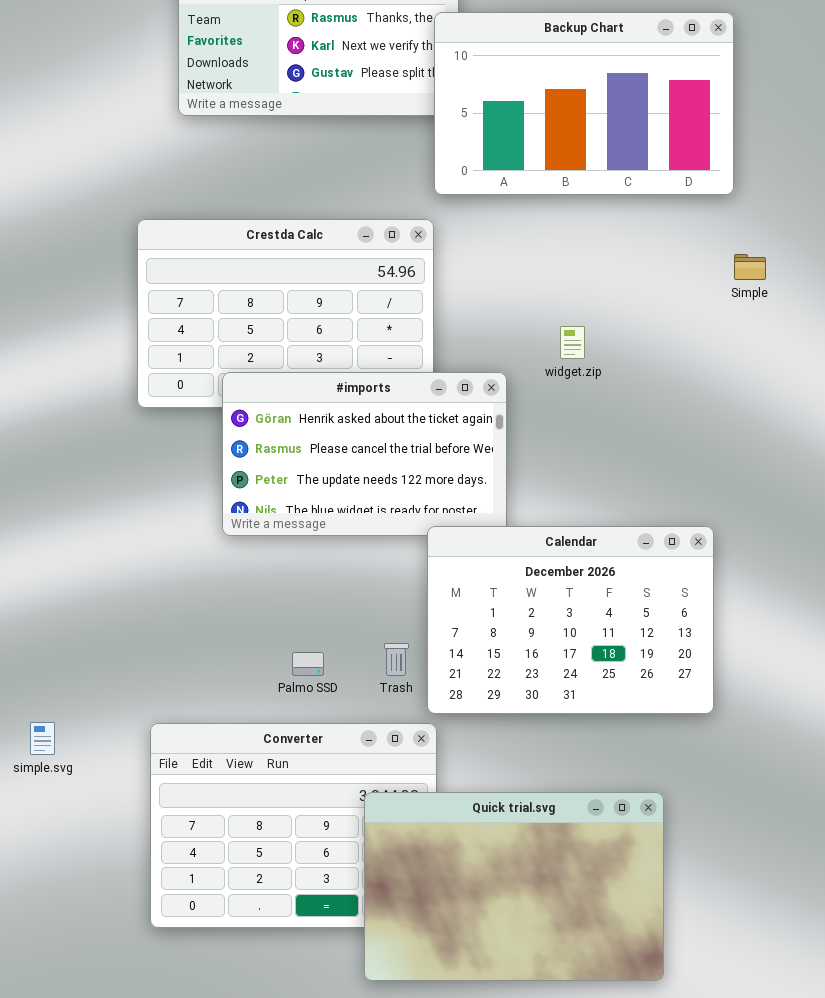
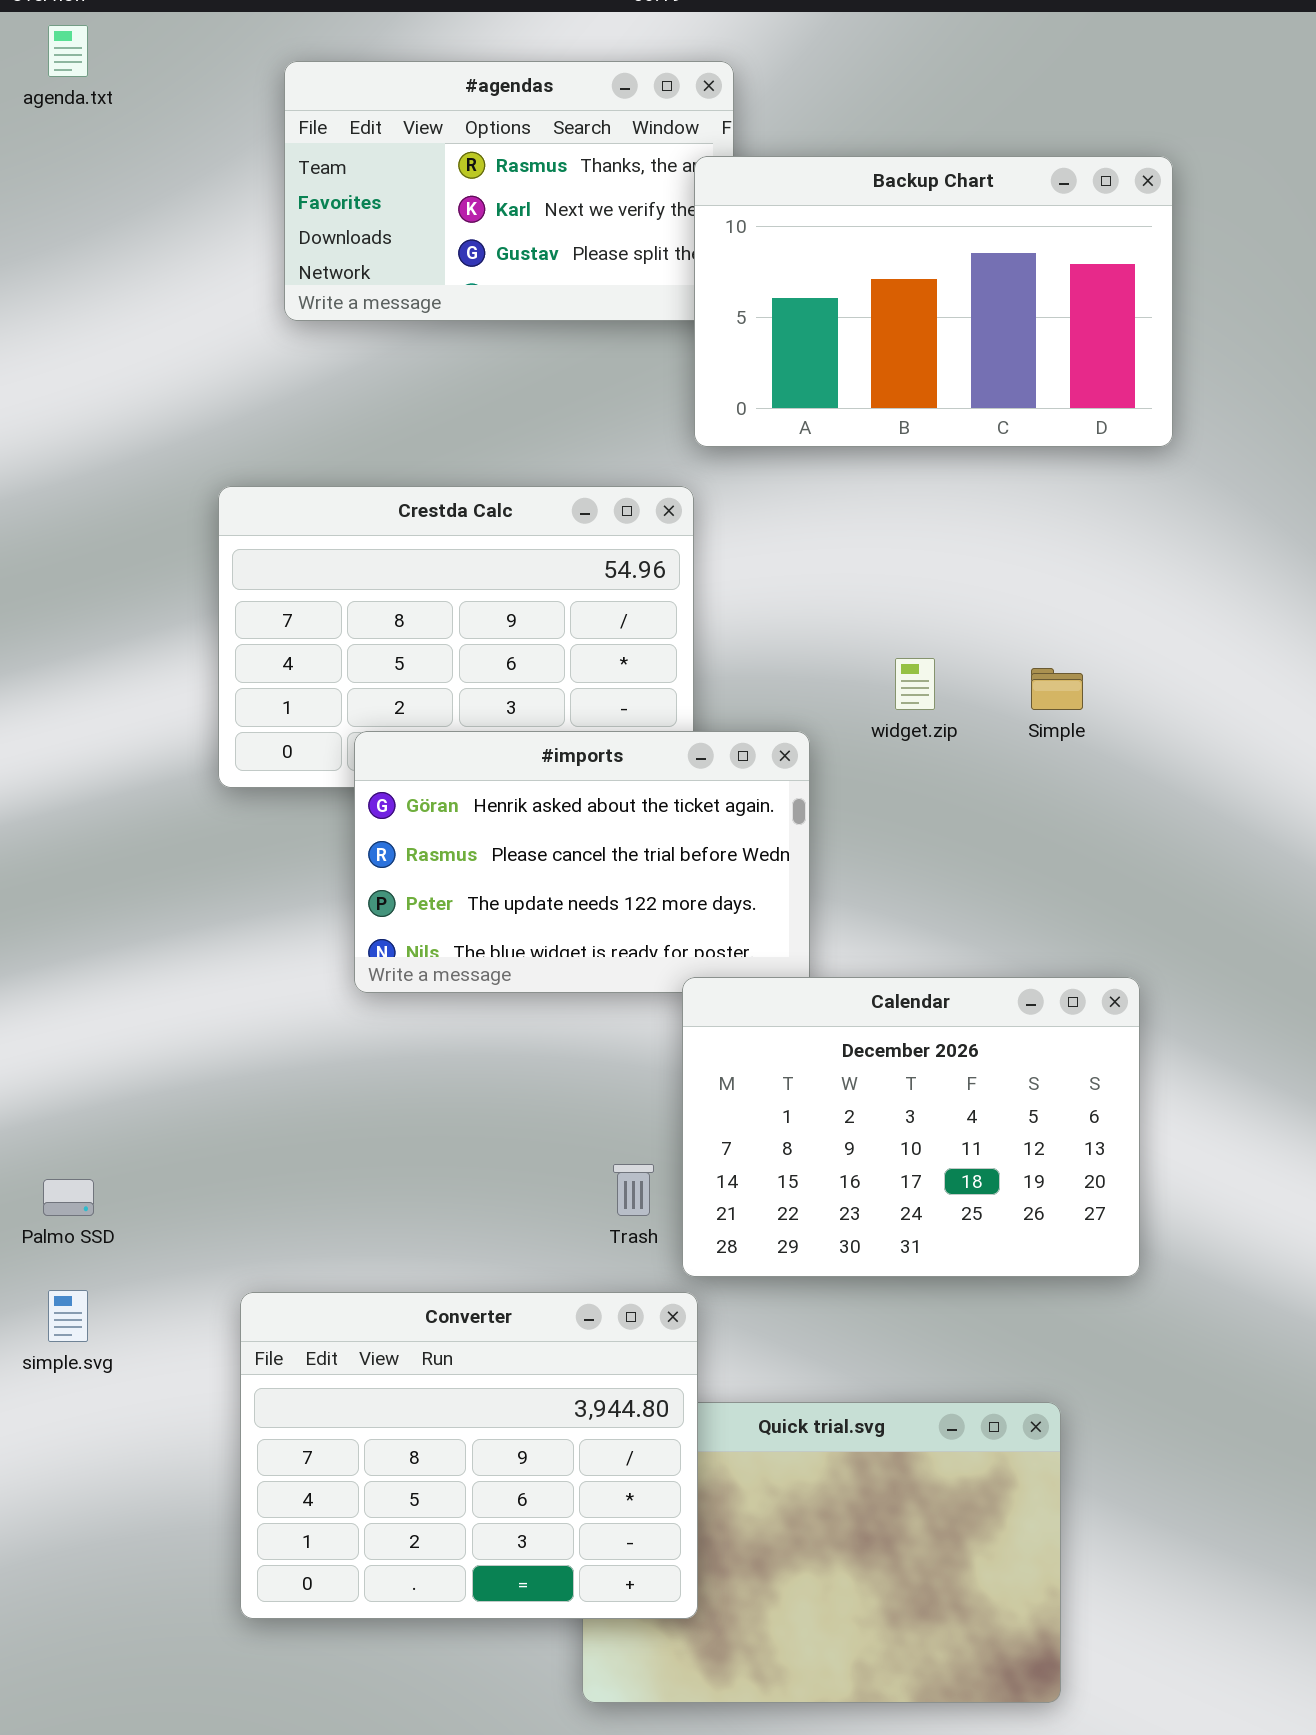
Simple: [734,254,766,280] -> [1031,668,1083,710], moved
Palmo SSD: [292,652,324,676] -> [43,1179,94,1216], moved
Converter: [150,723,437,928] -> [240,1292,698,1619], raised

